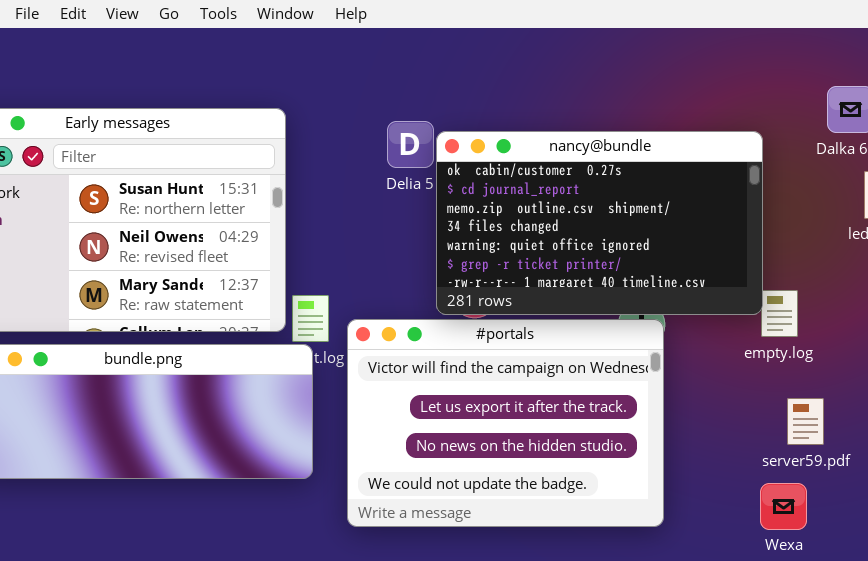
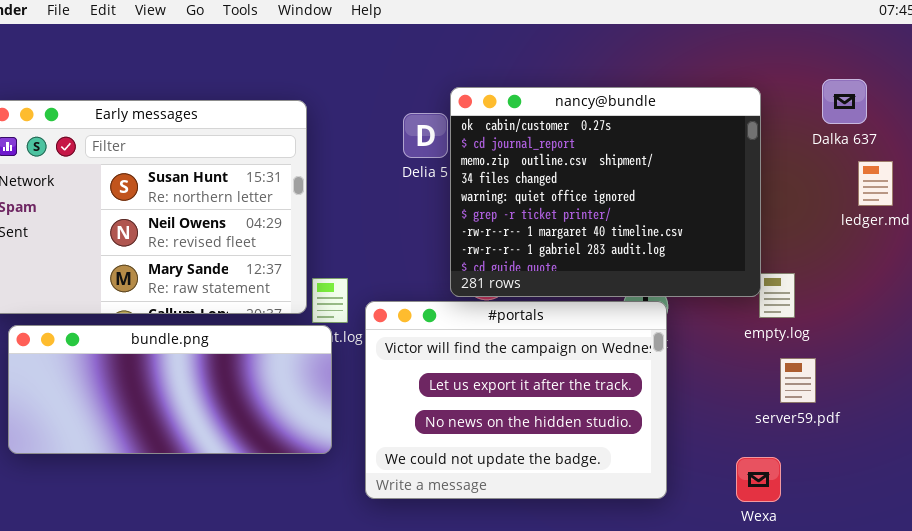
nancy@bundle: [436,131,763,315] -> [450,87,761,297], resized
server59.pdf: [787,398,824,445] -> [780,358,816,403], moved
Wexa: [760,483,807,530] -> [736,457,781,502], moved

